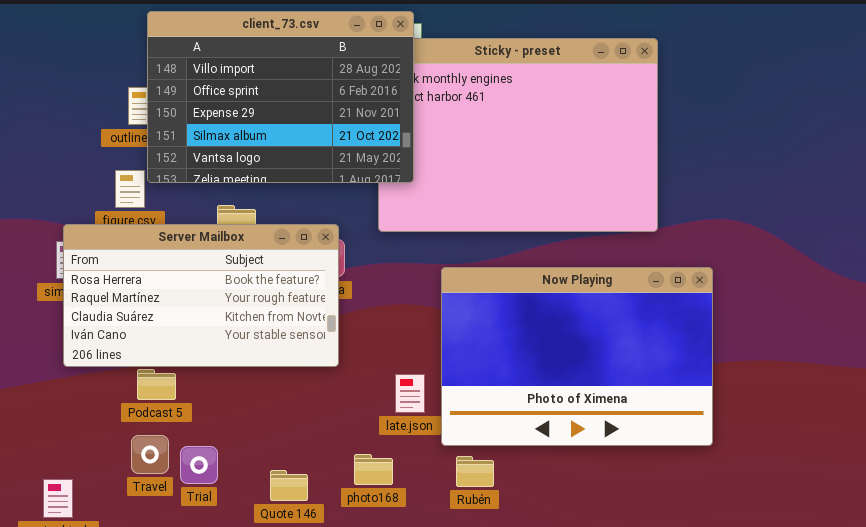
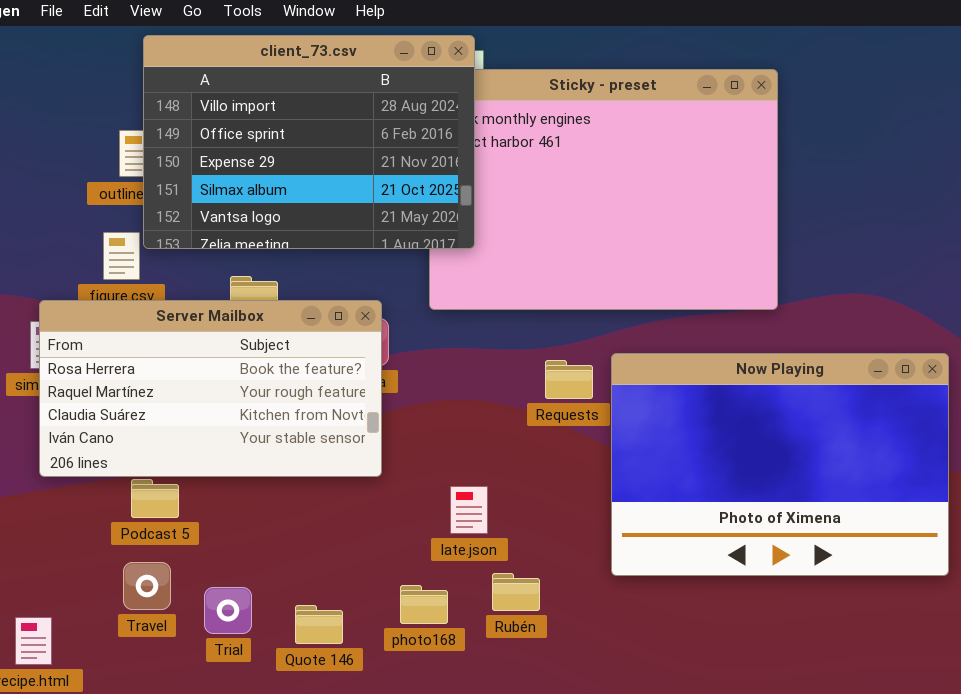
Now Playing: [441,267,713,446] -> [611,353,949,576], moved
Trial: [180,446,218,484] -> [204,587,252,634], moved
Rubén: [456,456,494,487] -> [492,573,540,611], moved

